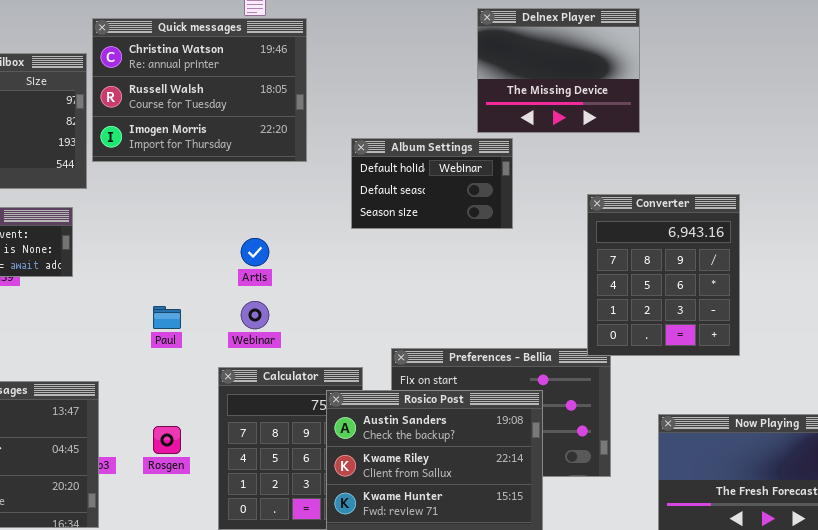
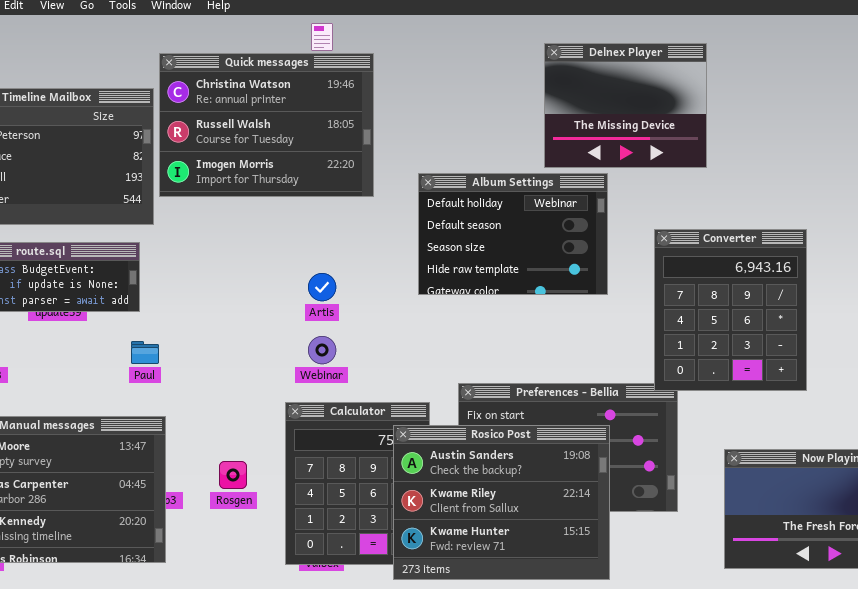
Album Settings: [351,138,513,229] -> [418,173,608,295], resized
Paul: [153,306,181,329] -> [131,341,159,364], moved

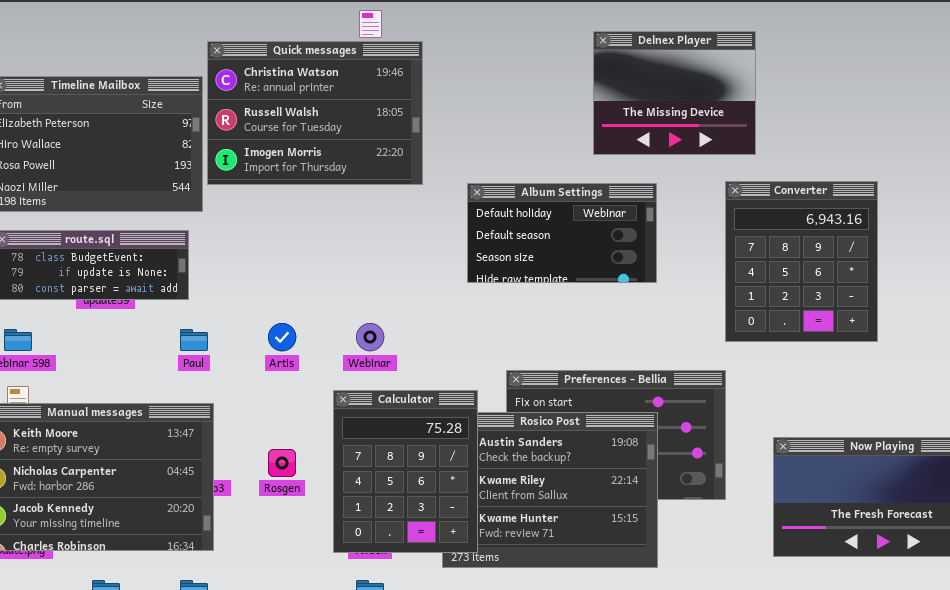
Album Settings: [418,173,608,295] -> [467,183,657,283], resized
Converter: [654,229,807,391] -> [725,181,878,342], moved
Artis: [308,273,336,301] -> [268,323,296,351], moved
Calculator: [285,402,430,565] -> [333,390,478,553], raised

